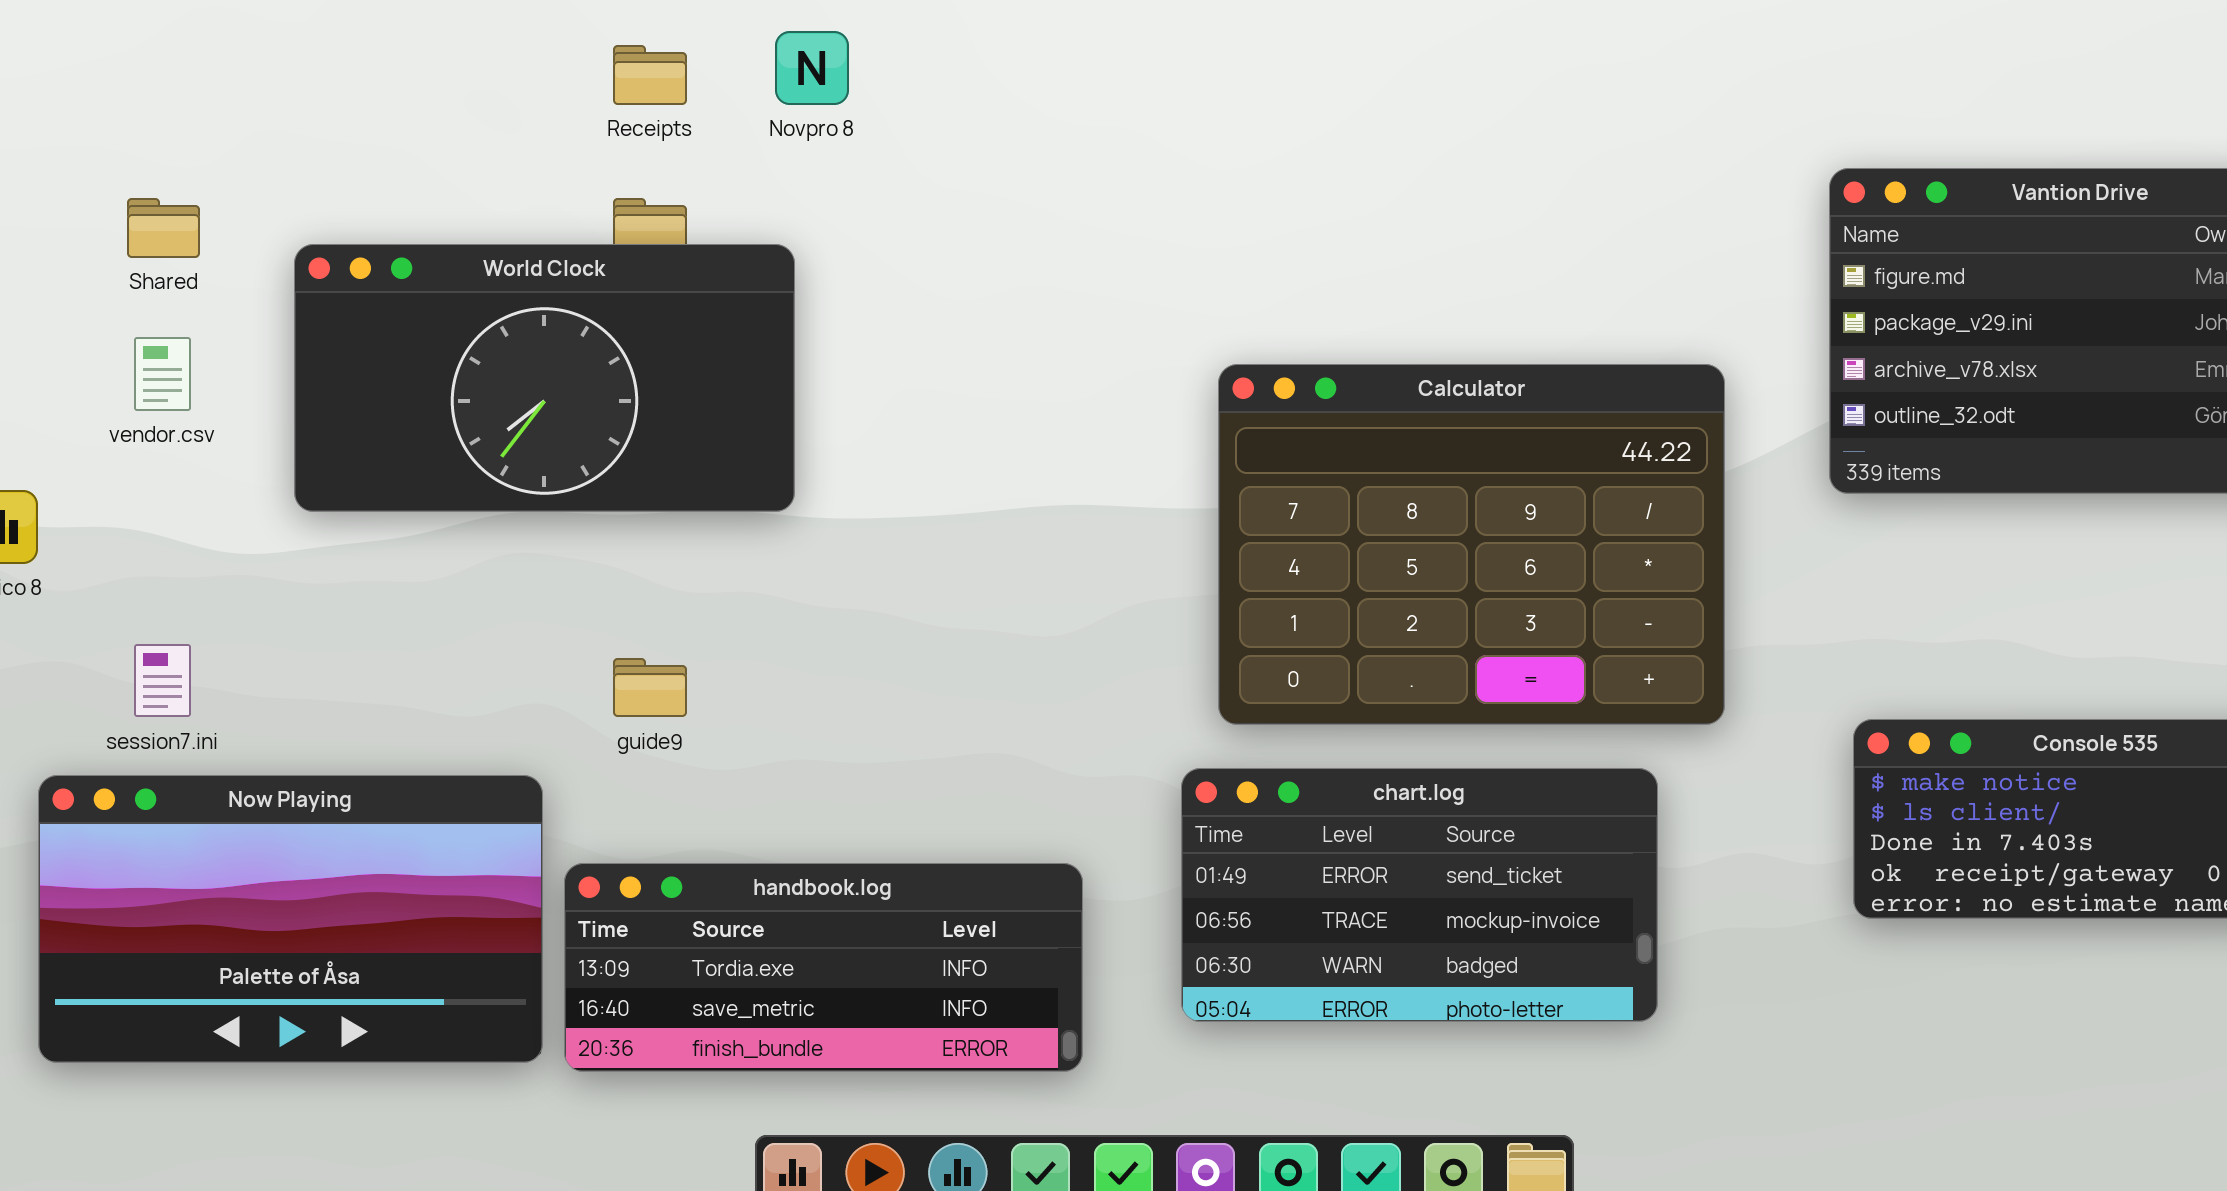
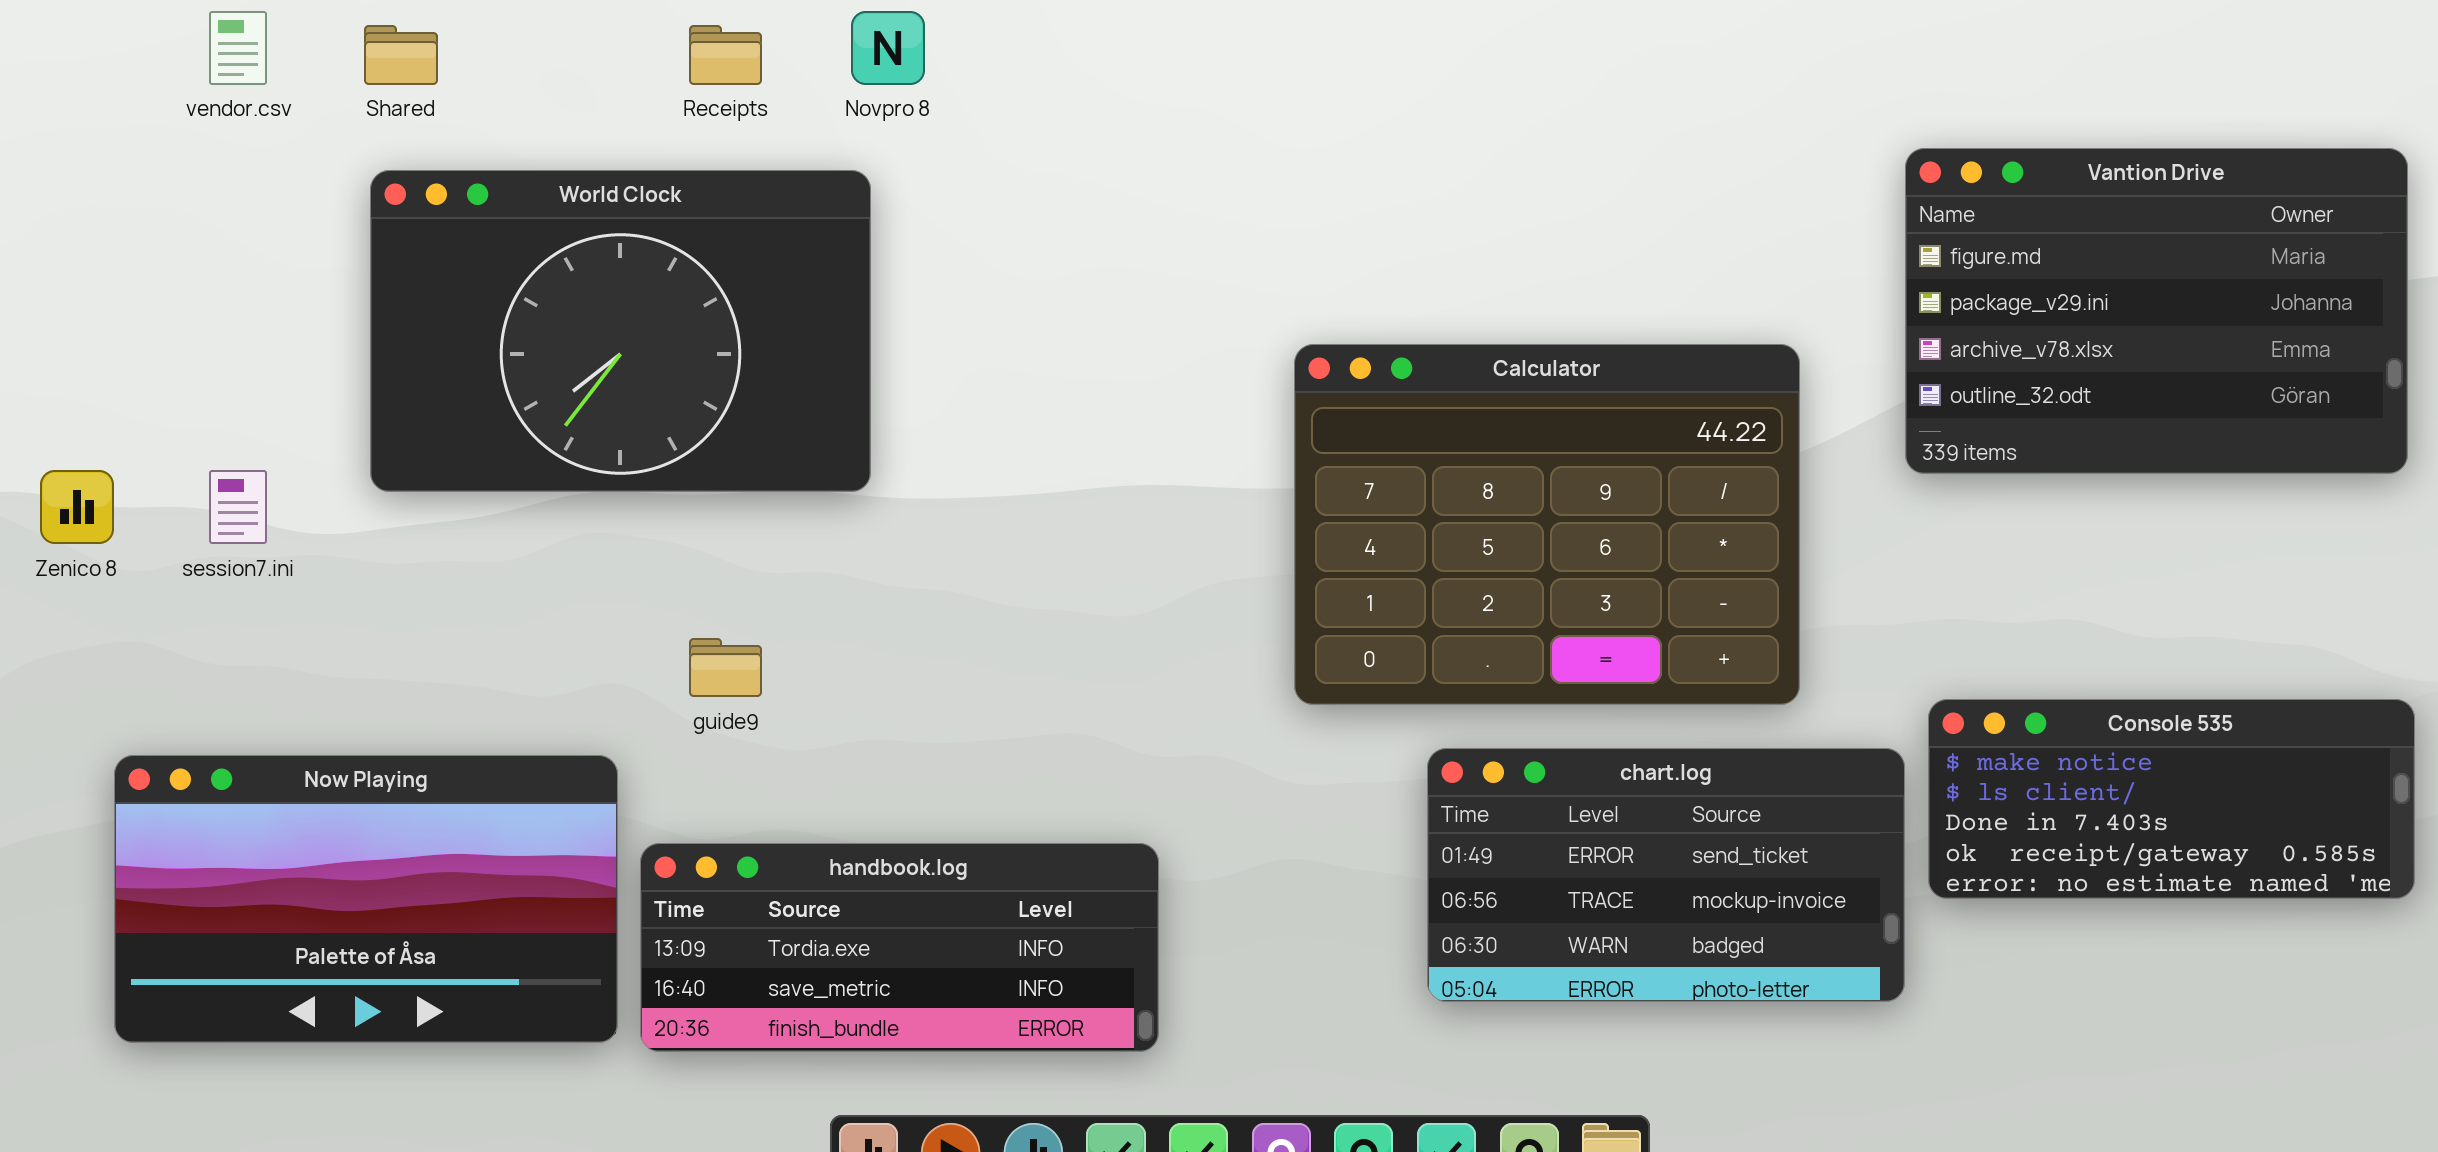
Shared: [127,198,200,258] -> [364,25,438,85], moved
World Clock: [294,244,795,512] -> [370,170,871,492], resized
vendor.csv: [134,337,191,411] -> [209,11,267,85], moved
session7.ini: [134,644,191,717] -> [209,470,267,544], moved
chart.log: [1181,768,1658,1022] -> [1427,748,1905,1002], moved

